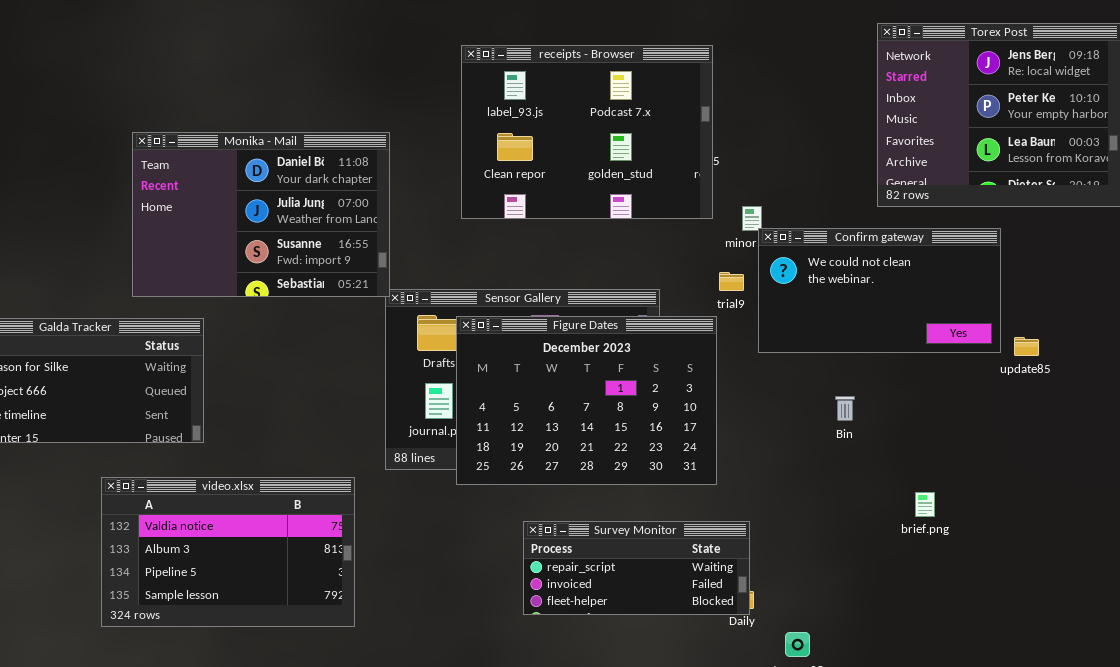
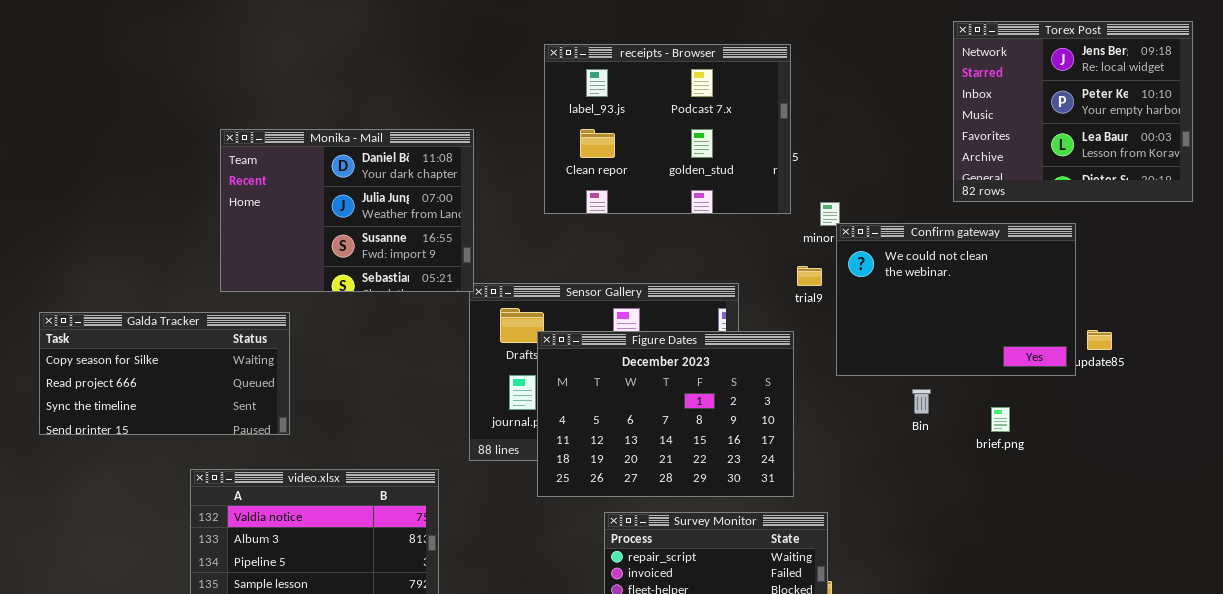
Confirm gateway: [758,228,1001,353] -> [836,223,1076,376], resized
Figure Dates: [456,316,717,485] -> [537,331,794,497], moved
brief.png: [915,492,935,517] -> [991,407,1010,432], moved

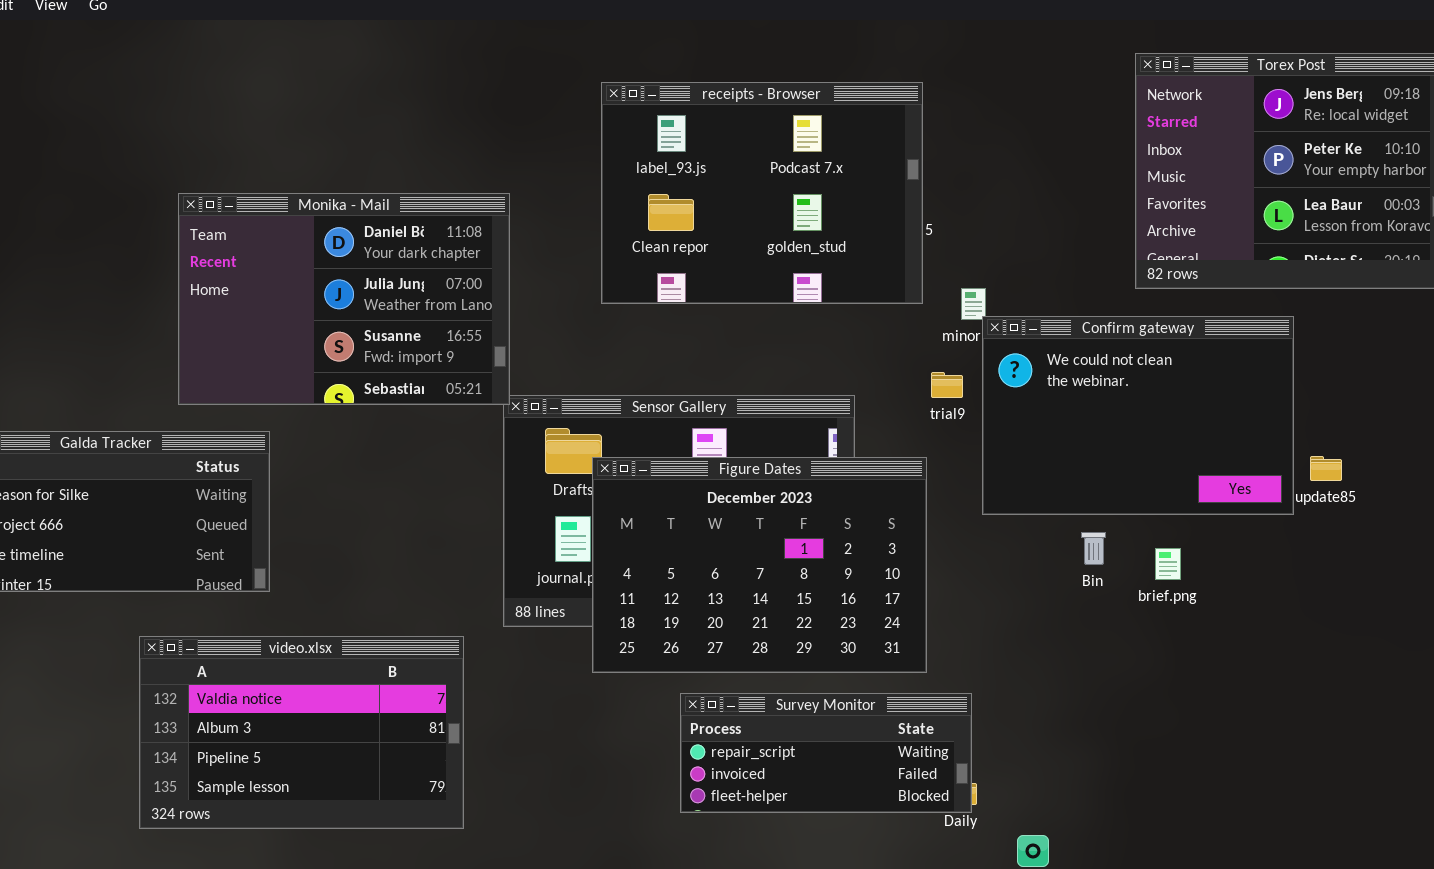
brief.png: [991,407,1010,432] -> [1155,548,1181,580], moved

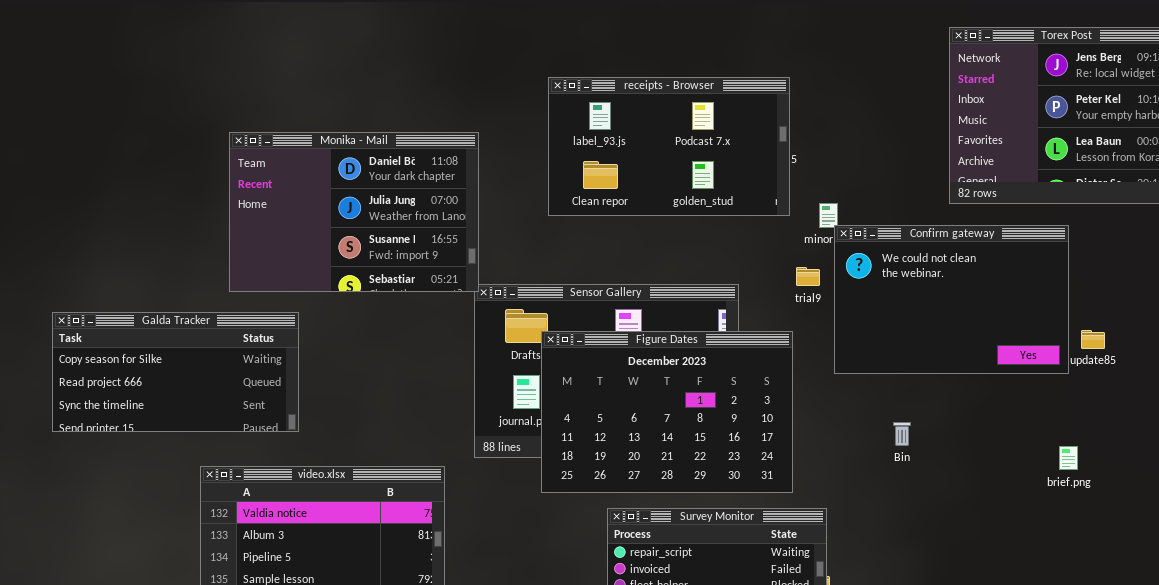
receipts - Browser: [601,82,923,304] -> [548,77,790,216], resized
Bin: [1081,532,1106,565] -> [893,422,911,446], moved
brief.png: [1155,548,1181,580] -> [1059,446,1078,470], moved

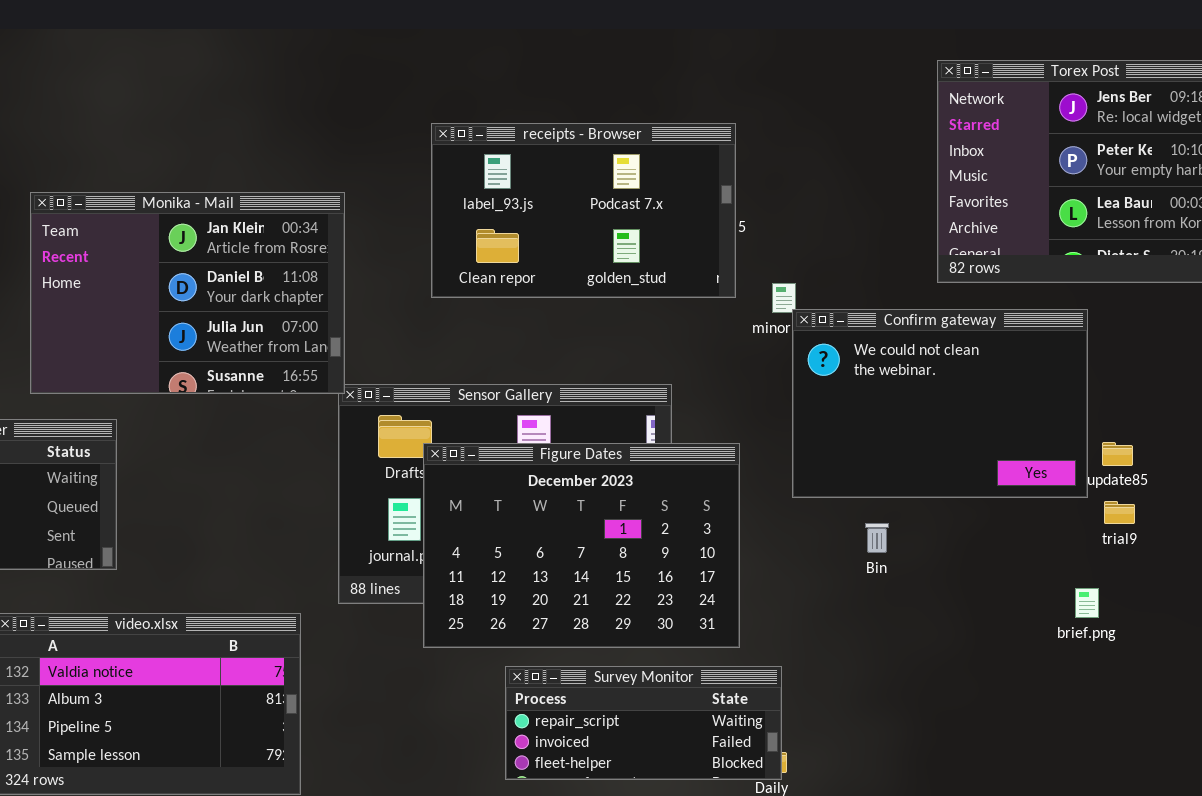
Monika - Mail: [229,132,479,292] -> [30,192,345,394], scrolled up 1 row
trial9: [796,267,820,286] -> [1104,501,1135,524], moved
Bin: [893,422,911,446] -> [865,523,889,553], moved

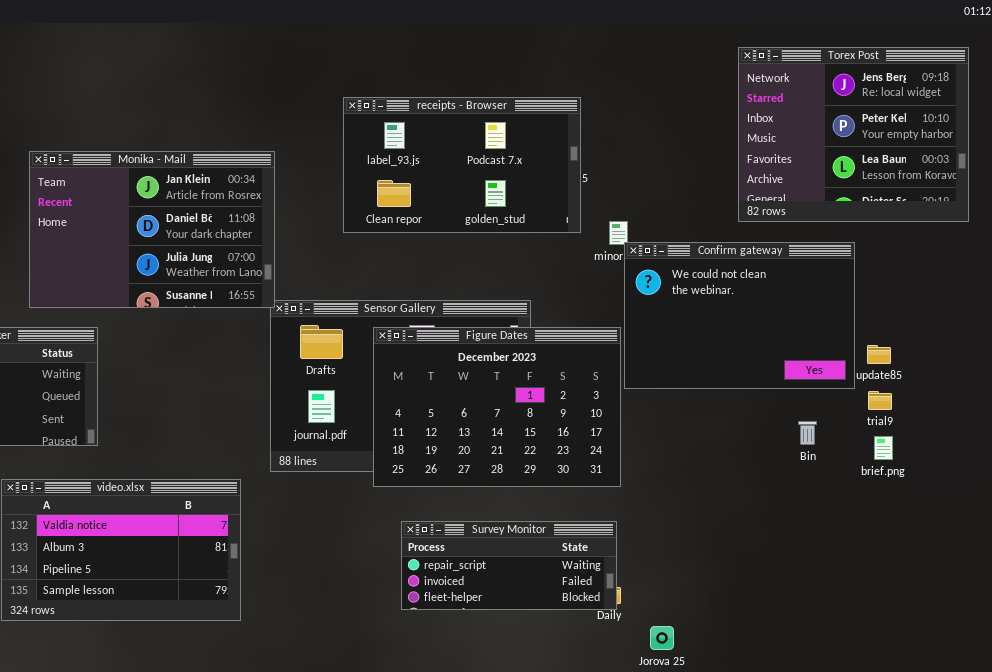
Figure Dates: [423,443,740,648] -> [373,327,621,487], moved
Bin: [865,523,889,553] -> [798,421,817,445], moved
brief.png: [1075,588,1099,618] -> [874,436,893,460], moved

